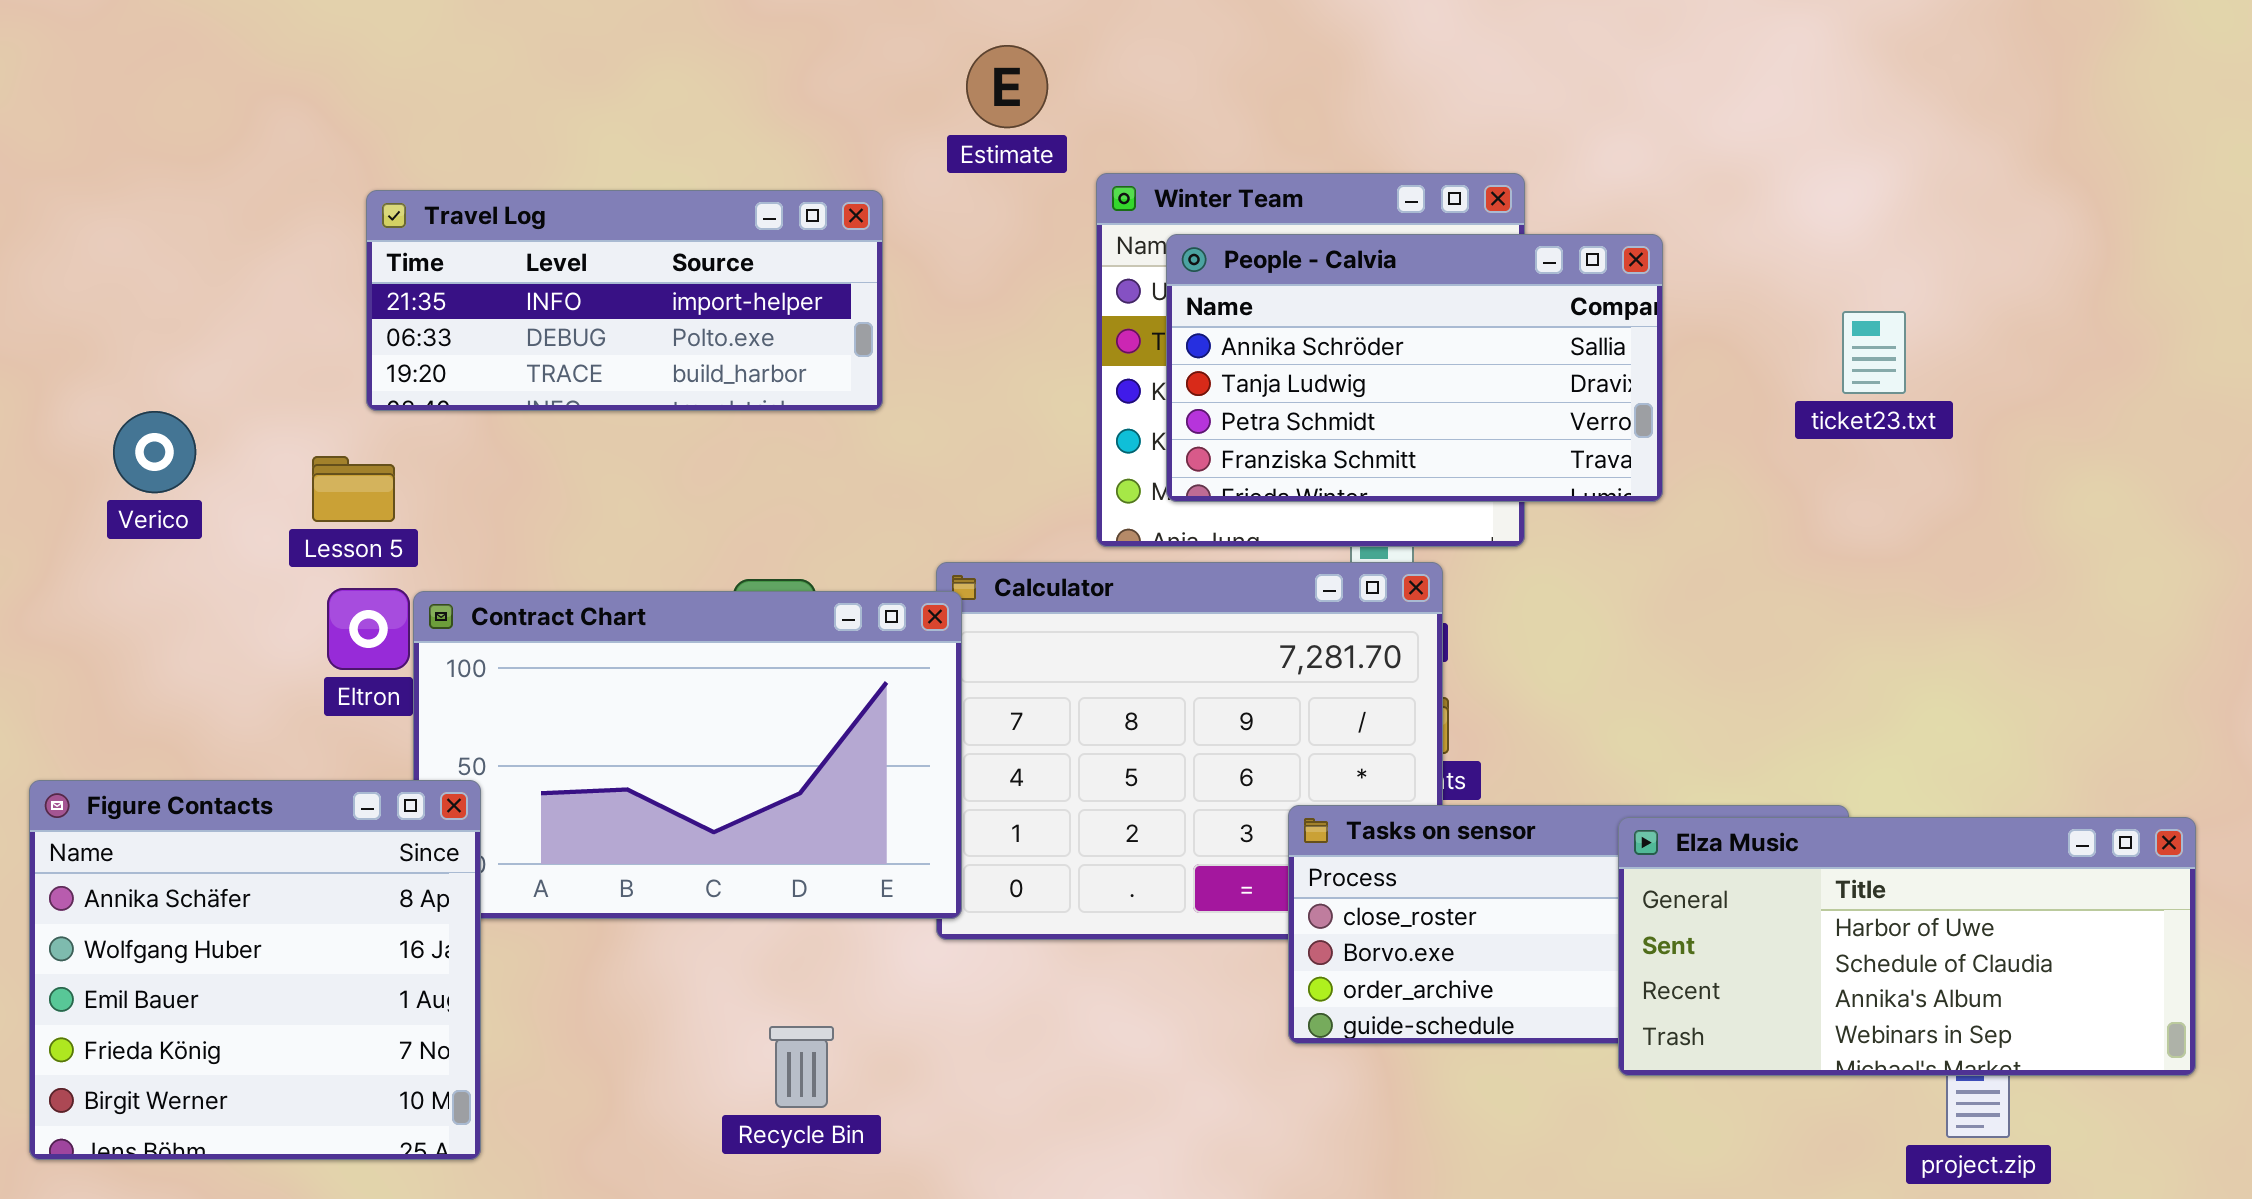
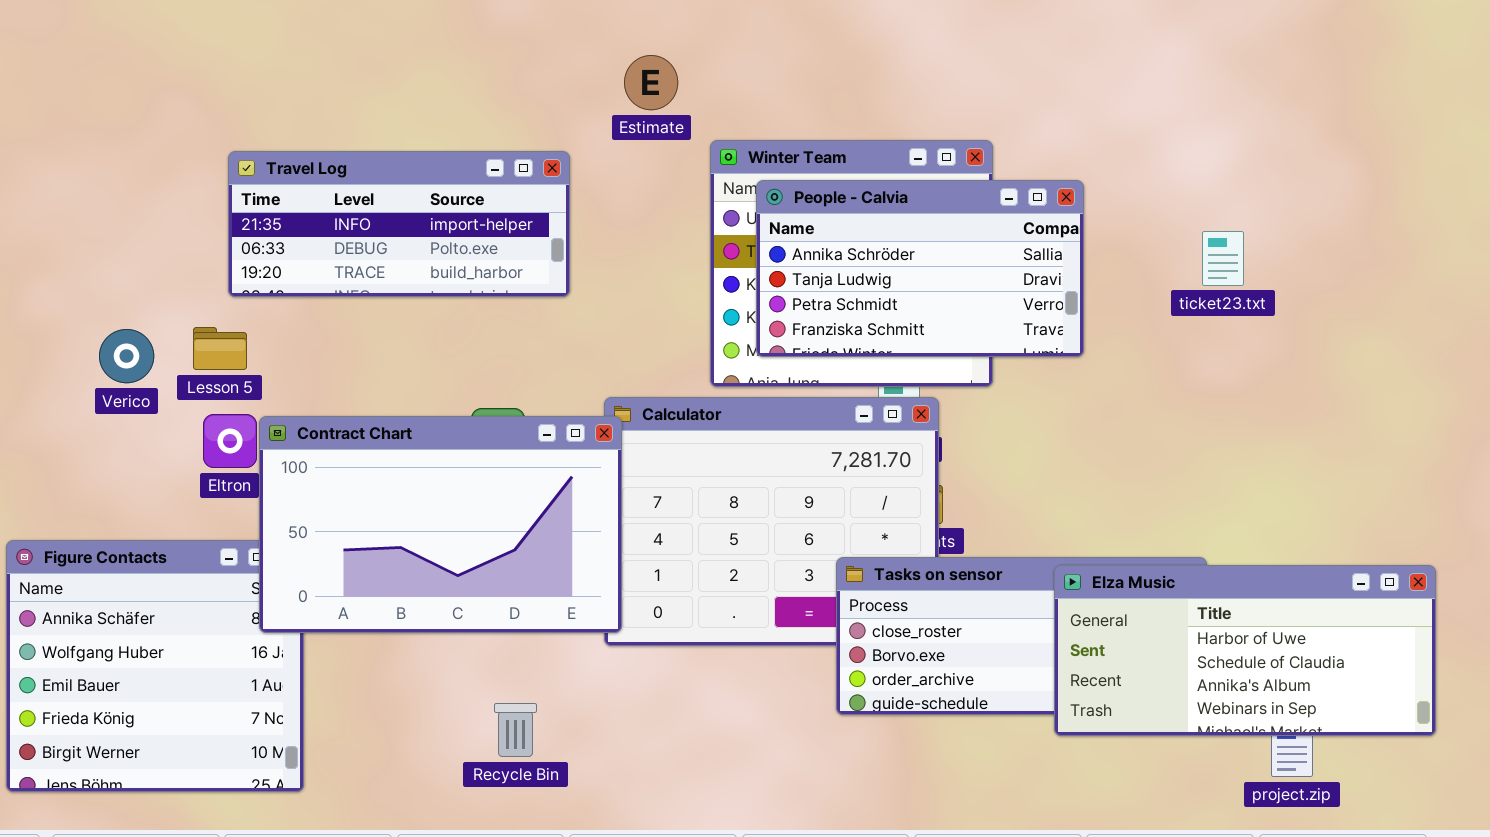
Verico: [113,411,196,493] -> [99,329,154,383], moved
Contract Chart: [413,591,962,919] -> [259,416,622,633], raised

